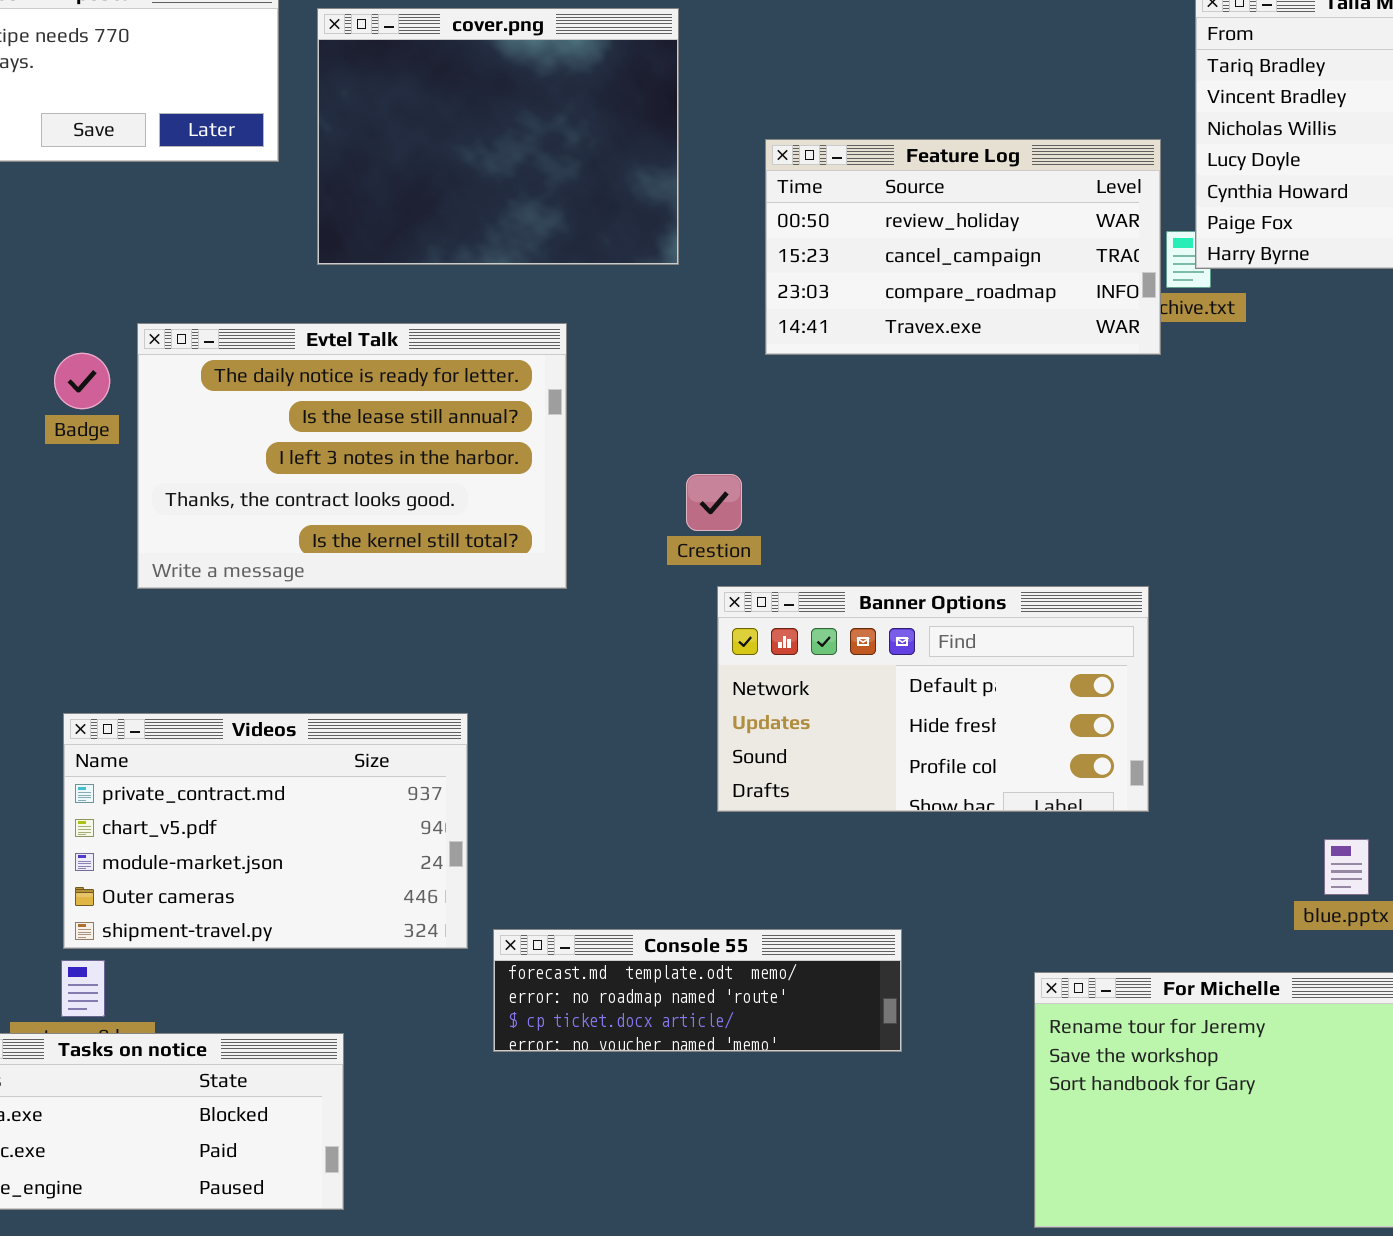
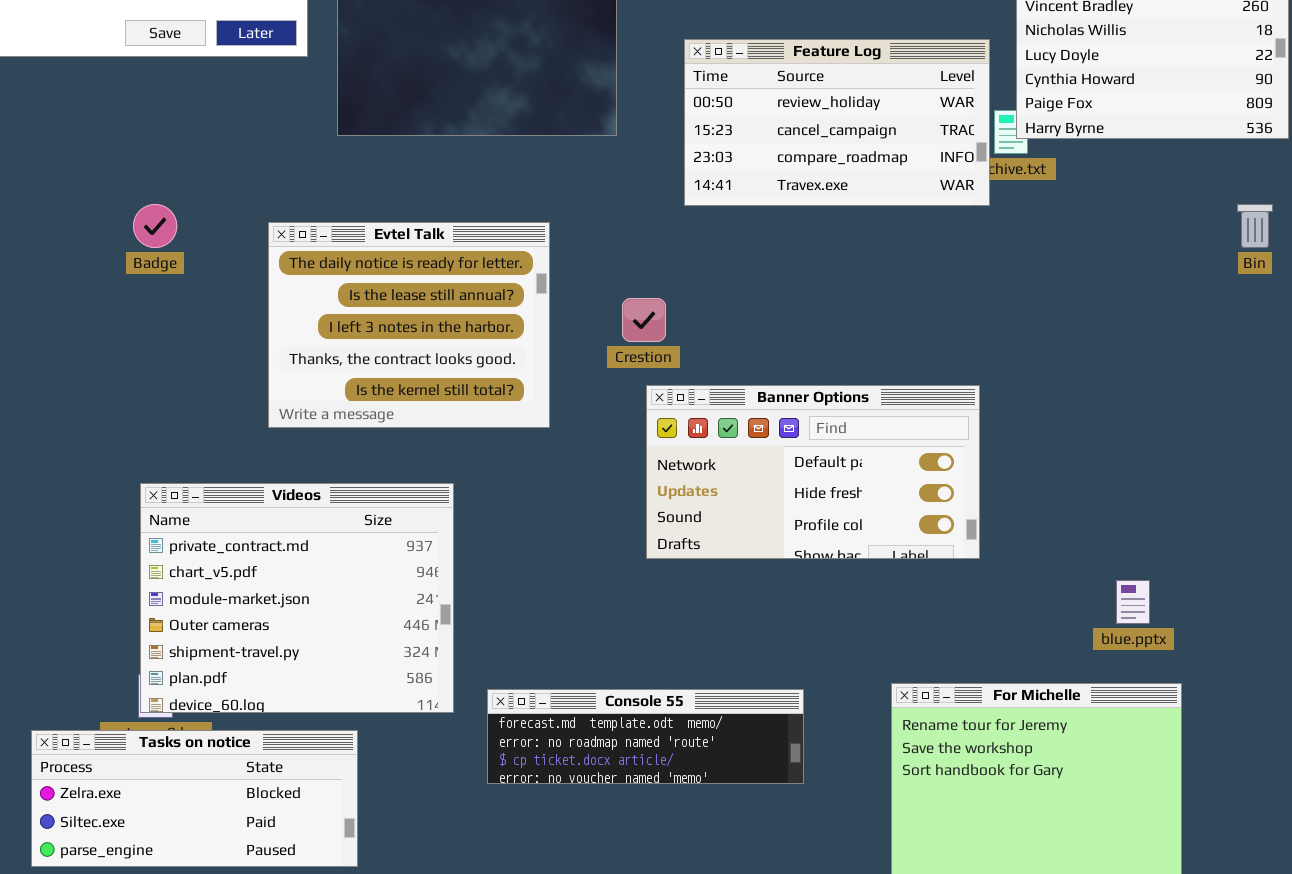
Evtel Talk: [137,323,567,589] -> [268,222,550,428], moved, resized
Videos: [63,713,468,949] -> [140,483,454,713], resized
Console 55: [493,929,902,1052] -> [487,689,804,784], moved

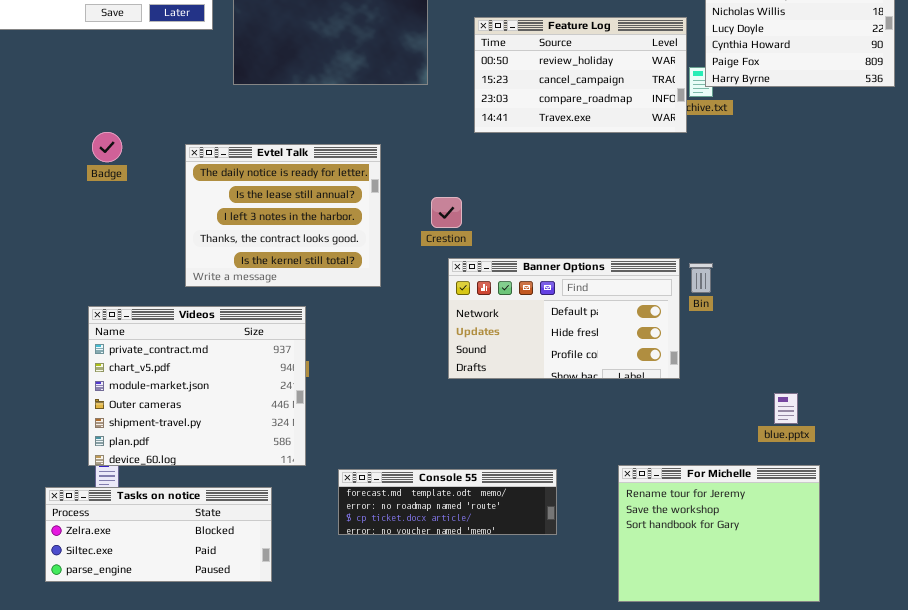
Bin: [1237,204,1273,248] -> [689,263,713,293], moved
Videos: [140,483,454,713] -> [88,306,306,466], moved
Tasks on notice: [31,730,358,867] -> [45,487,272,582], moved

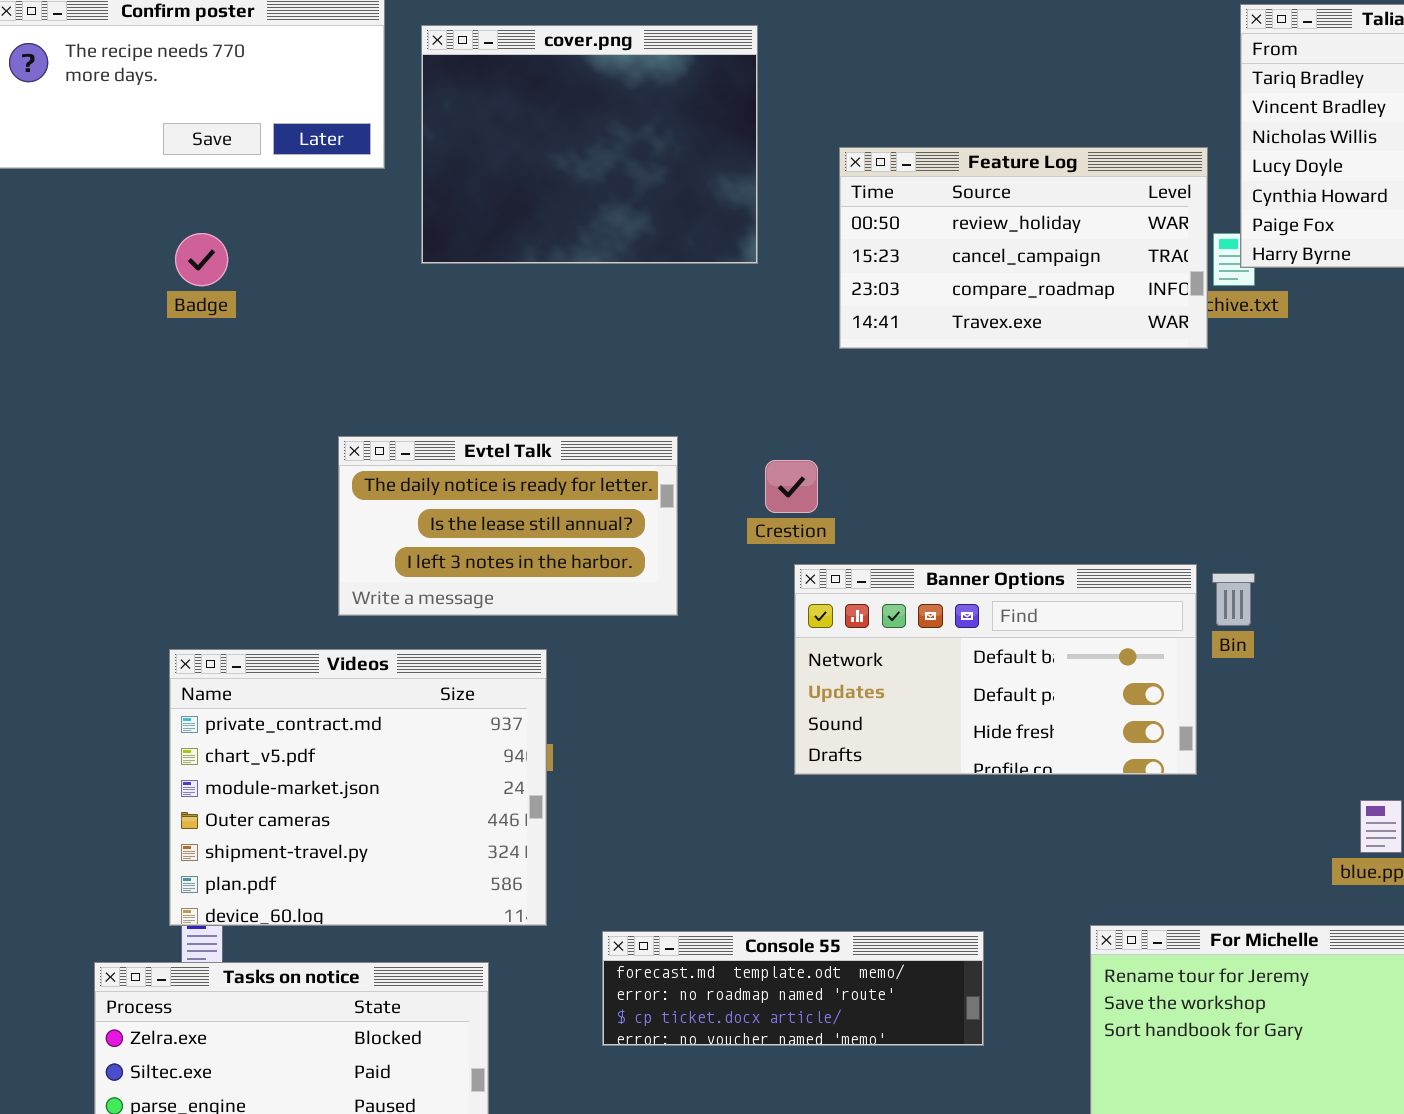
Badge: [92,132,122,162] -> [175,233,228,286], moved
Evtel Talk: [185,144,381,287] -> [338,436,678,616], resized
Banner Options: [448,258,680,379] -> [794,564,1197,775], scrolled up 1 row

